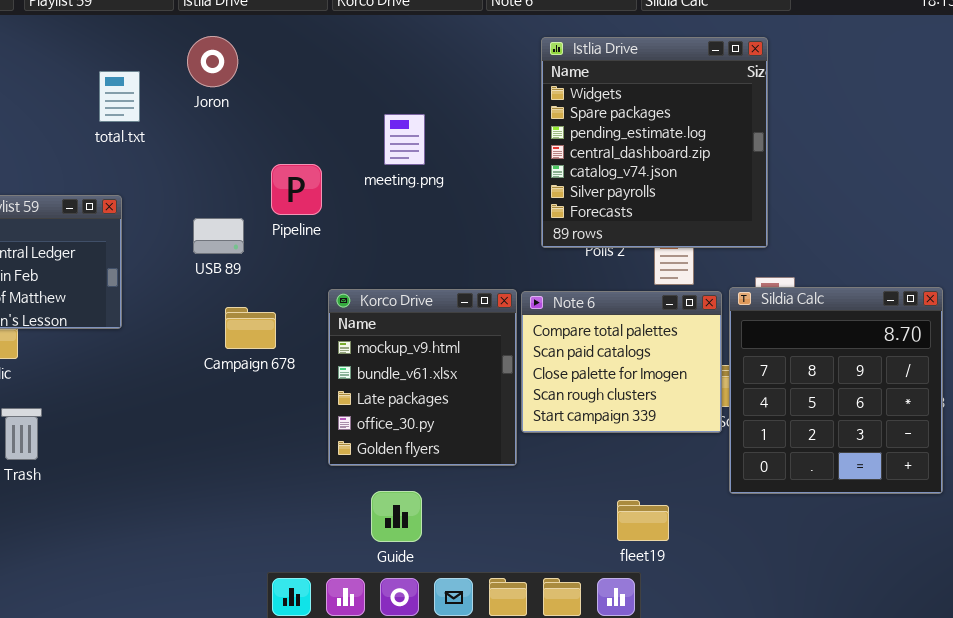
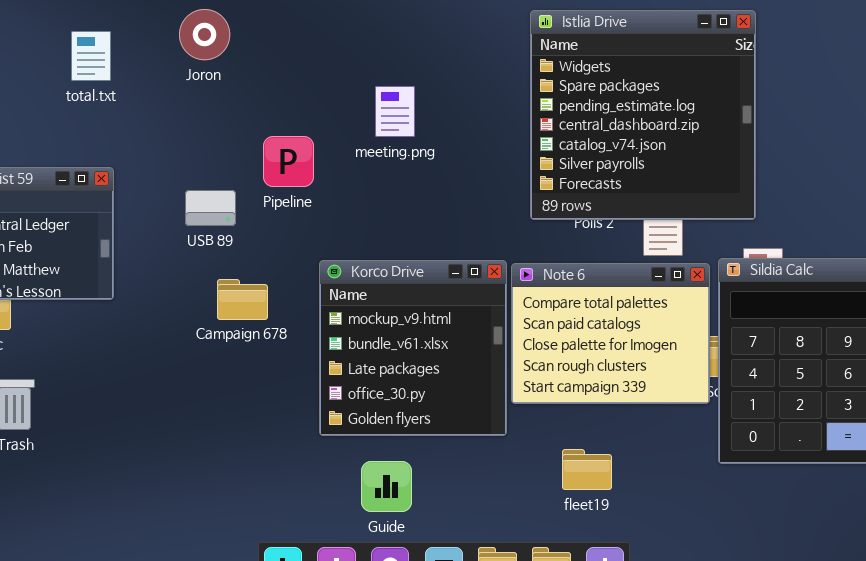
total.txt: [99,71,140,122] -> [71,31,111,81], moved
fleet19: [617,500,669,541] -> [562,449,612,490], moved

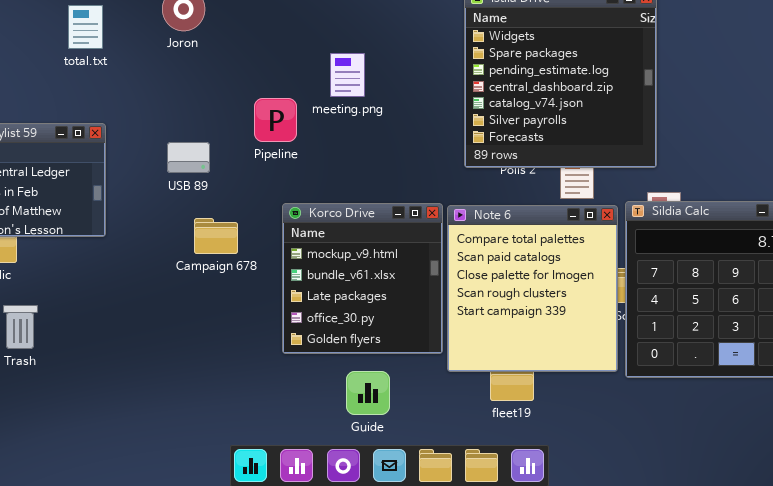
Pipeline: [263,136,314,187] -> [254,98,297,142], moved
Note 6: [511,263,710,404] -> [447,205,618,372], resized
Guide: [361,461,412,512] -> [346,371,390,415], moved

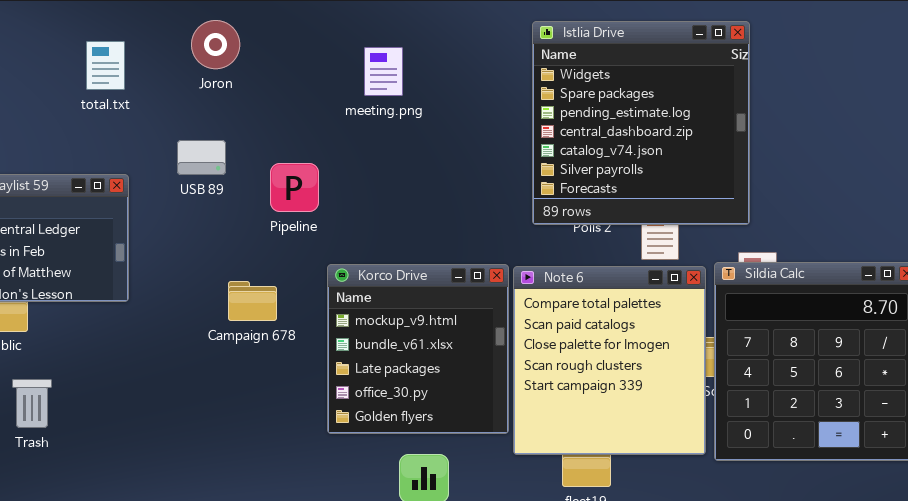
meeting.png: [330,53,365,97] -> [364,47,403,96], moved
Pipeline: [254,98,297,142] -> [270,163,319,212], moved
USB 89: [167,142,210,173] -> [177,140,226,175], moved

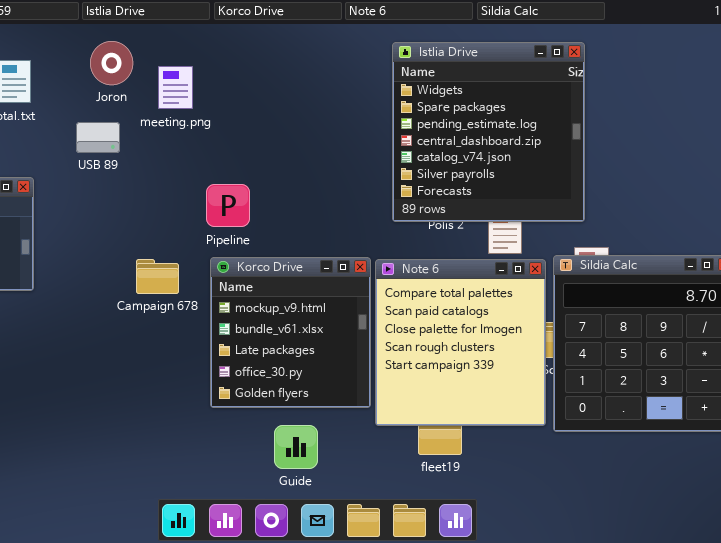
meeting.png: [364,47,403,96] -> [158,66,193,109], moved
USB 89: [177,140,226,175] -> [76,122,120,153], moved
Pipeline: [270,163,319,212] -> [206,184,250,227], moved
Campaign 678: [228,281,277,321] -> [136,259,179,294], moved

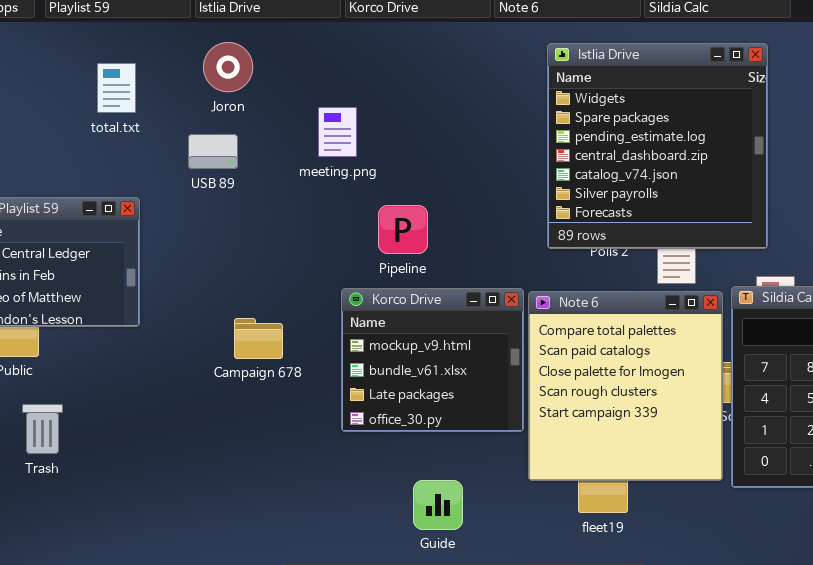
meeting.png: [158,66,193,109] -> [318,107,357,157], moved
Pipeline: [206,184,250,227] -> [378,205,428,254], moved
Korco Drive: [210,257,371,408] -> [341,288,524,432], resized
Campaign 678: [136,259,179,294] -> [234,318,283,359], moved

